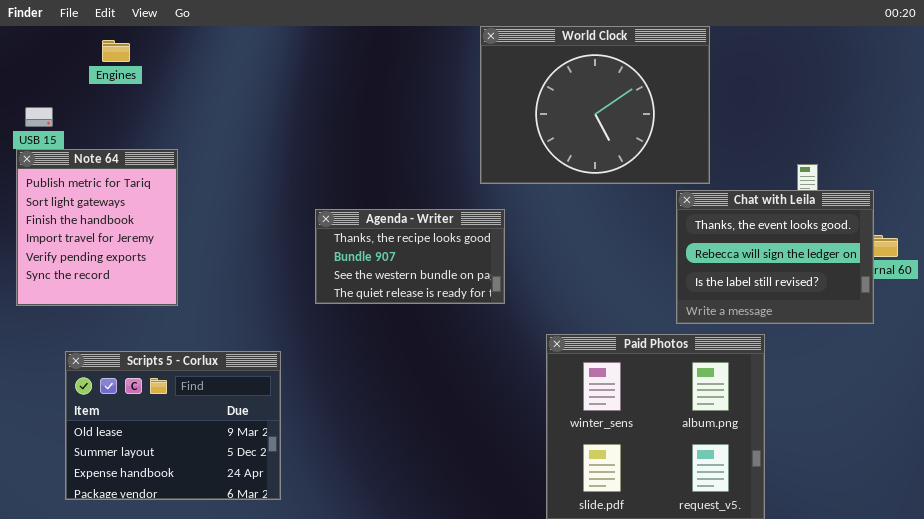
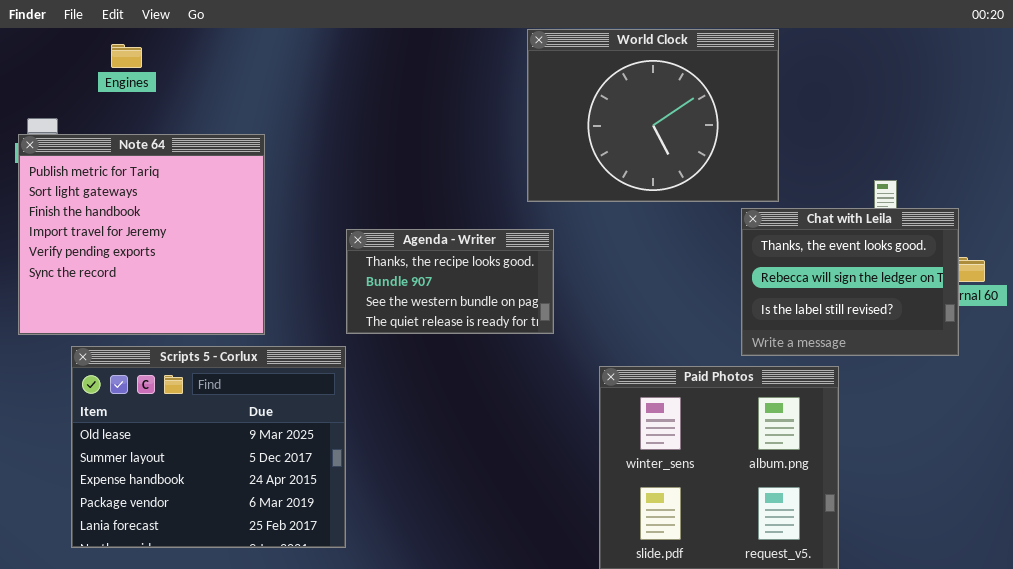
Note 64: [16,149,178,306] -> [18,134,265,335], resized
Scripts 5 - Corlux: [65,351,281,500] -> [71,346,346,548], resized

